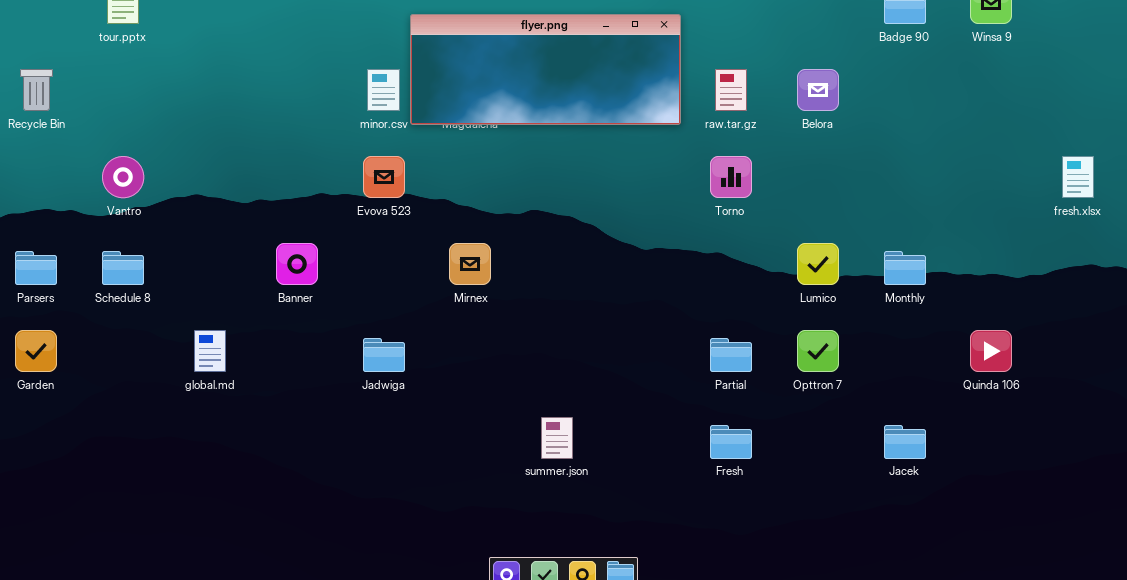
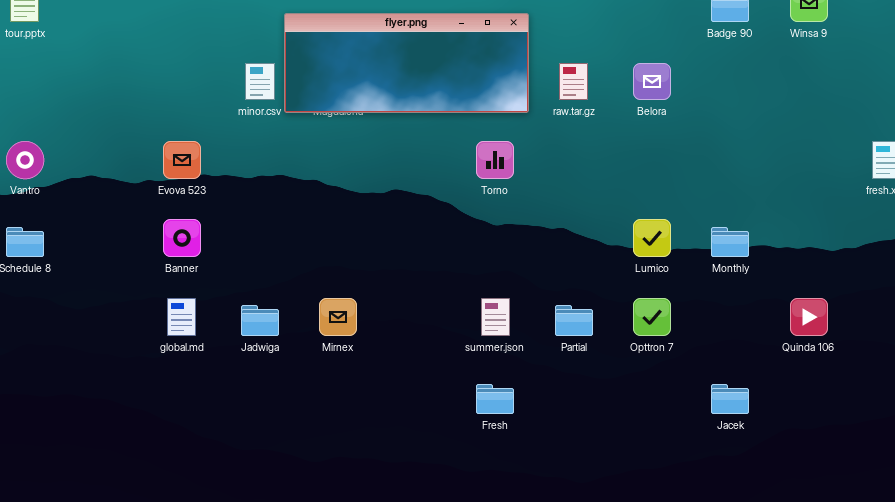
Evova 523: [363,156,405,198] -> [163,141,201,179], moved
Torno: [710,156,752,198] -> [476,141,514,179], moved
Mirnex: [449,243,491,285] -> [319,298,357,336], moved
global.md: [194,330,226,372] -> [167,298,196,336], moved
summer.json: [541,417,573,459] -> [481,298,510,336], moved
Fresh: [710,425,752,459] -> [476,384,514,414], moved

